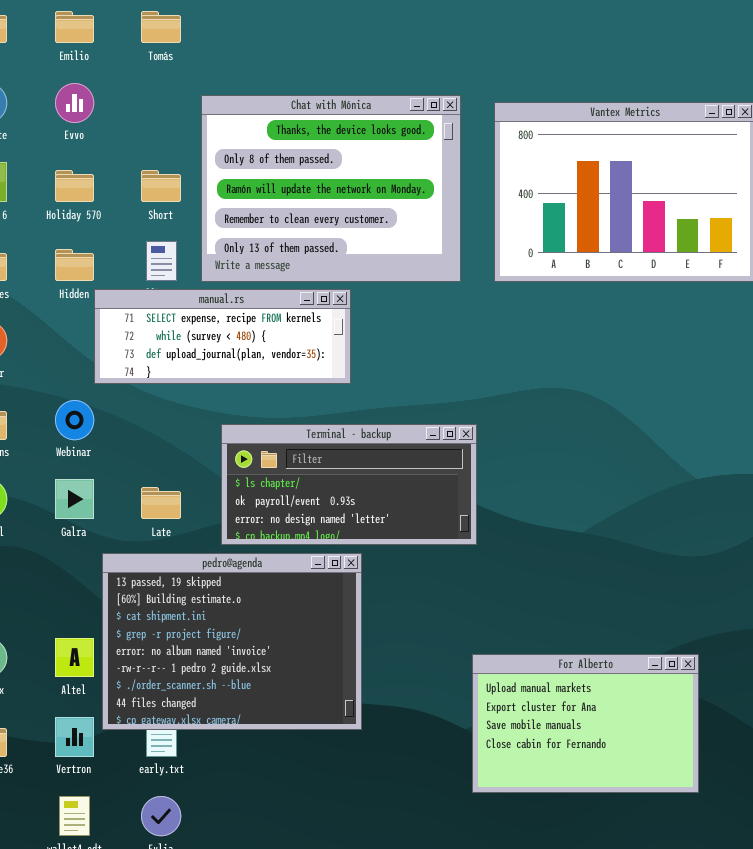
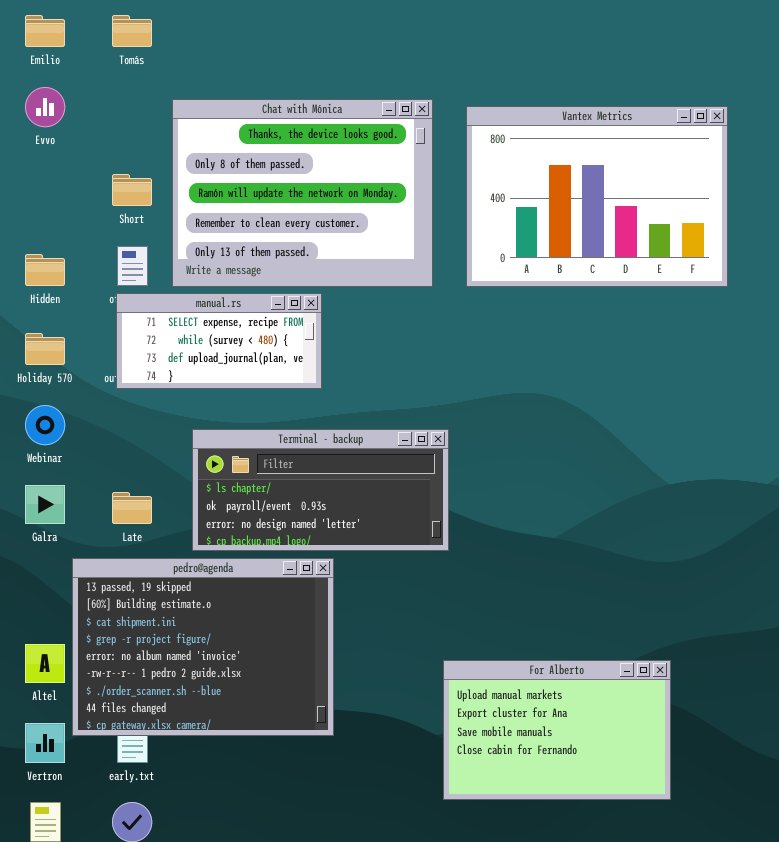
Holiday 570: [55,170,94,202] -> [25,333,65,365], moved
manual.rs: [94,289,351,384] -> [116,293,322,389], resized

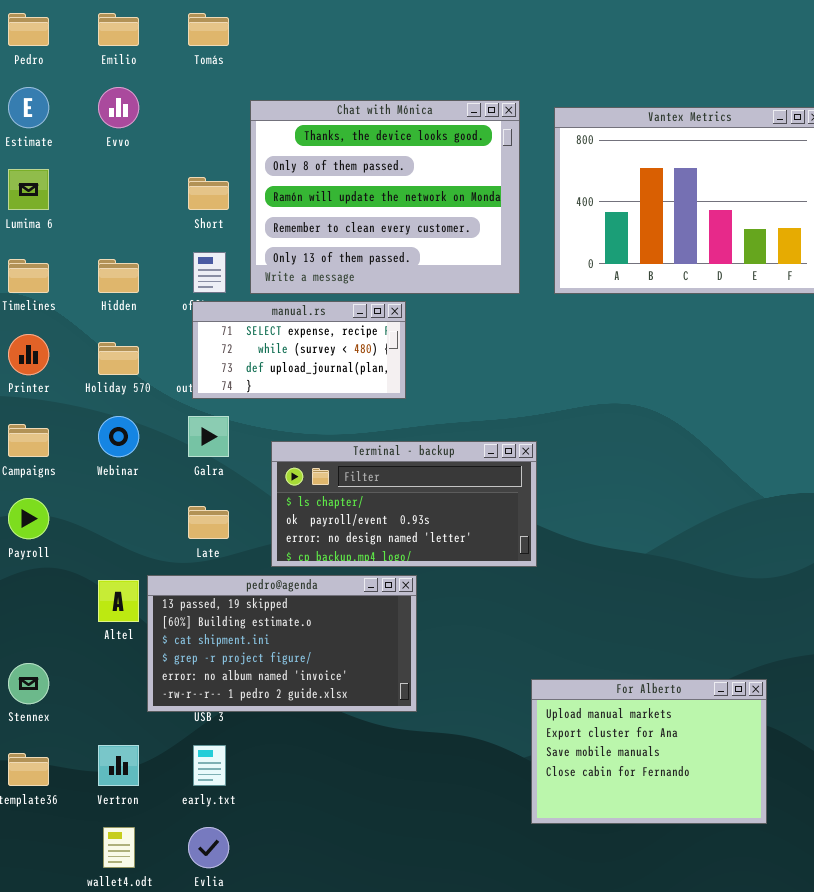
Galra: [25,485,65,524] -> [188,416,229,457], moved
pedro@agenda: [72,558,334,736] -> [147,575,417,712], resized
Altel: [25,644,65,683] -> [98,580,139,622], moved

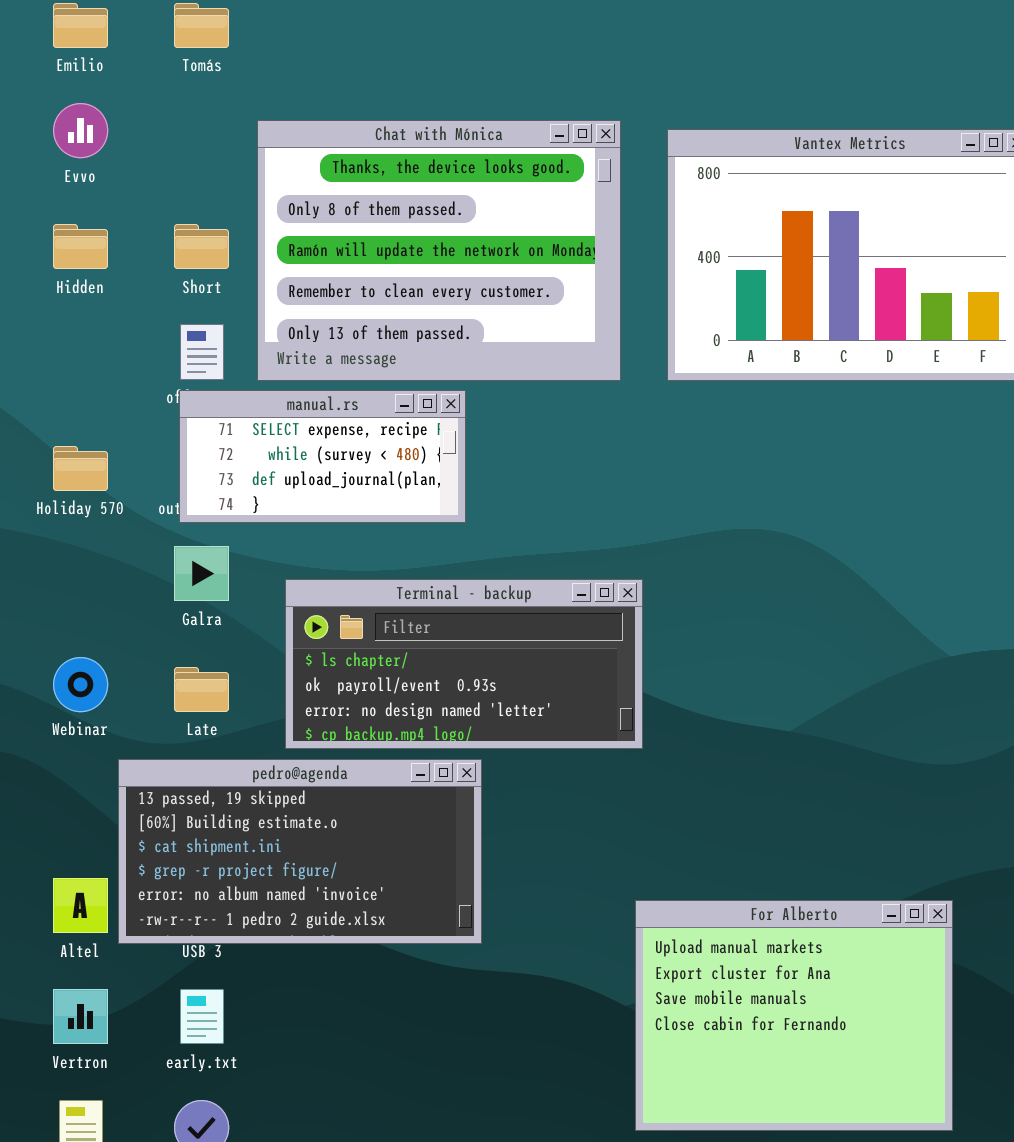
Hidden: [98,259,139,293] -> [53,224,108,269], moved
Webinar: [98,416,139,457] -> [53,657,108,712], moved
Altel: [98,580,139,622] -> [53,878,108,933], moved
For Alberto: [531,679,767,824] -> [635,900,953,1131], resized

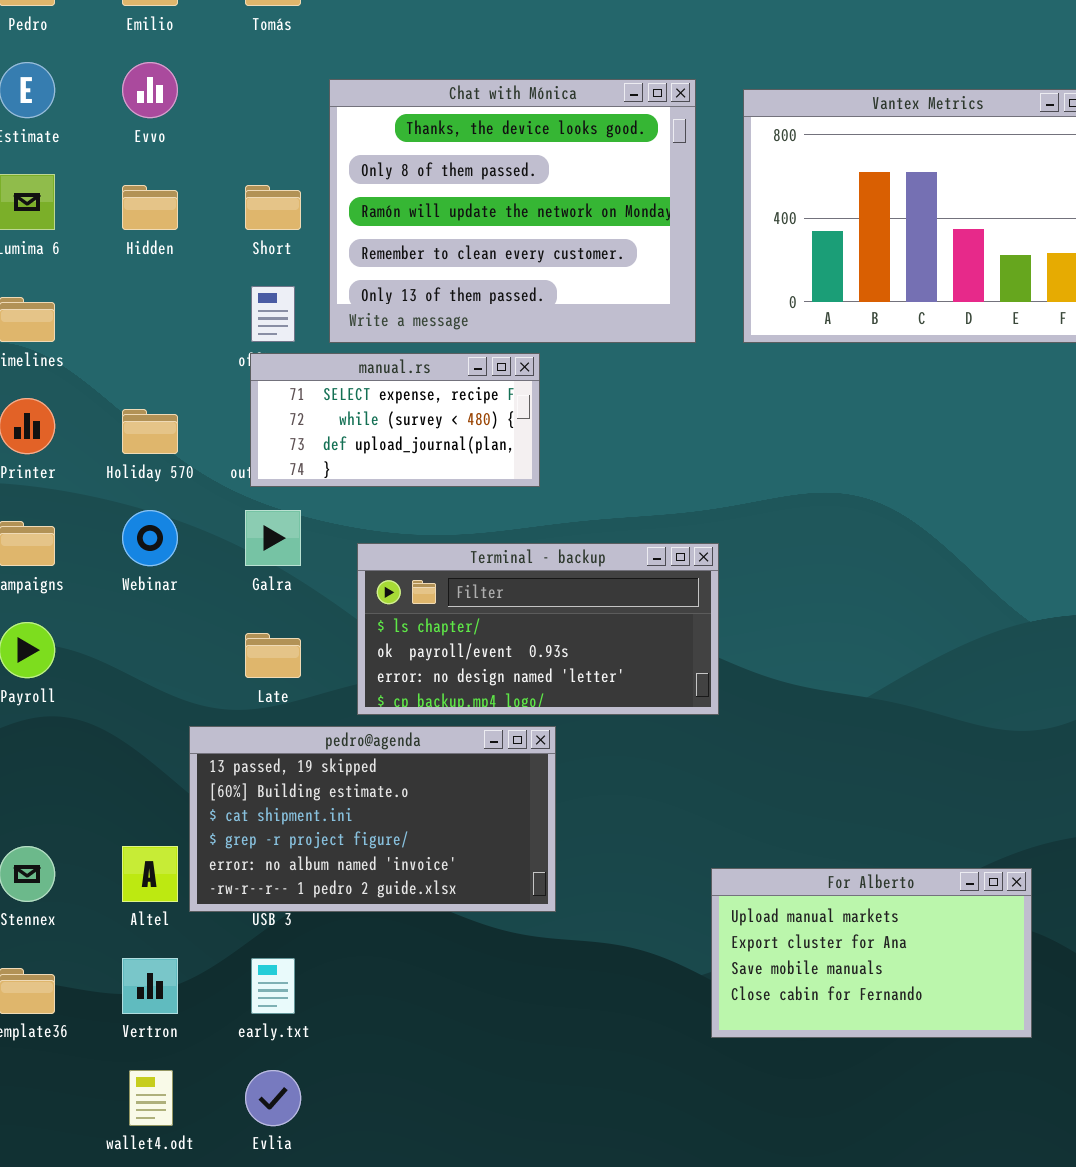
Webinar: [53,657,108,712] -> [122,510,178,566], moved
For Alberto: [635,900,953,1131] -> [711,868,1032,1038], resized

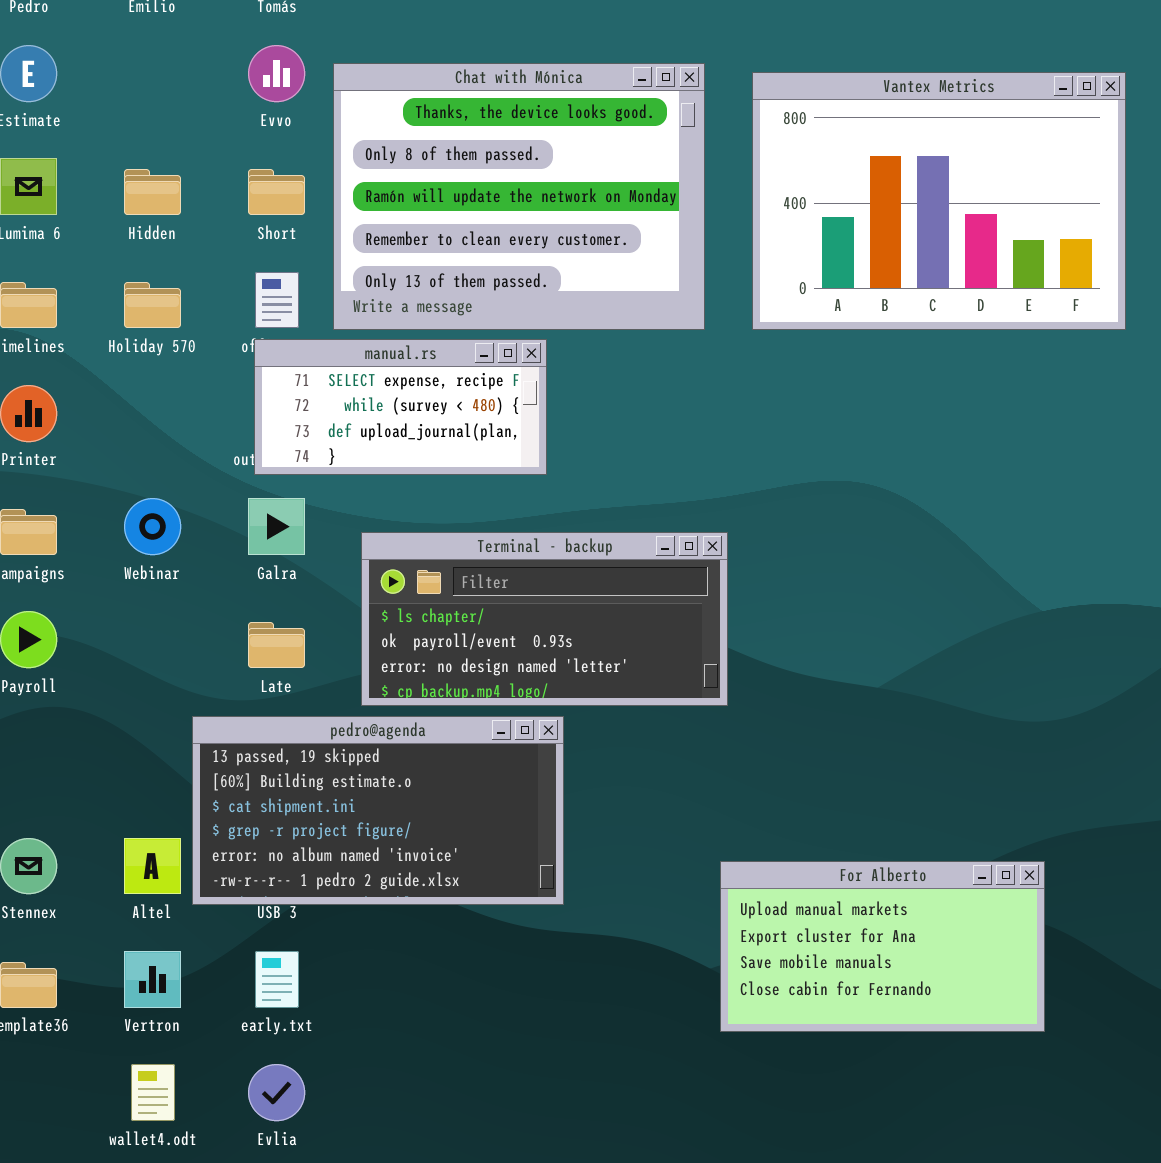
Evvo: [122,62,178,118] -> [248,45,305,102], moved
Holiday 570: [122,409,178,454] -> [124,282,181,328], moved

